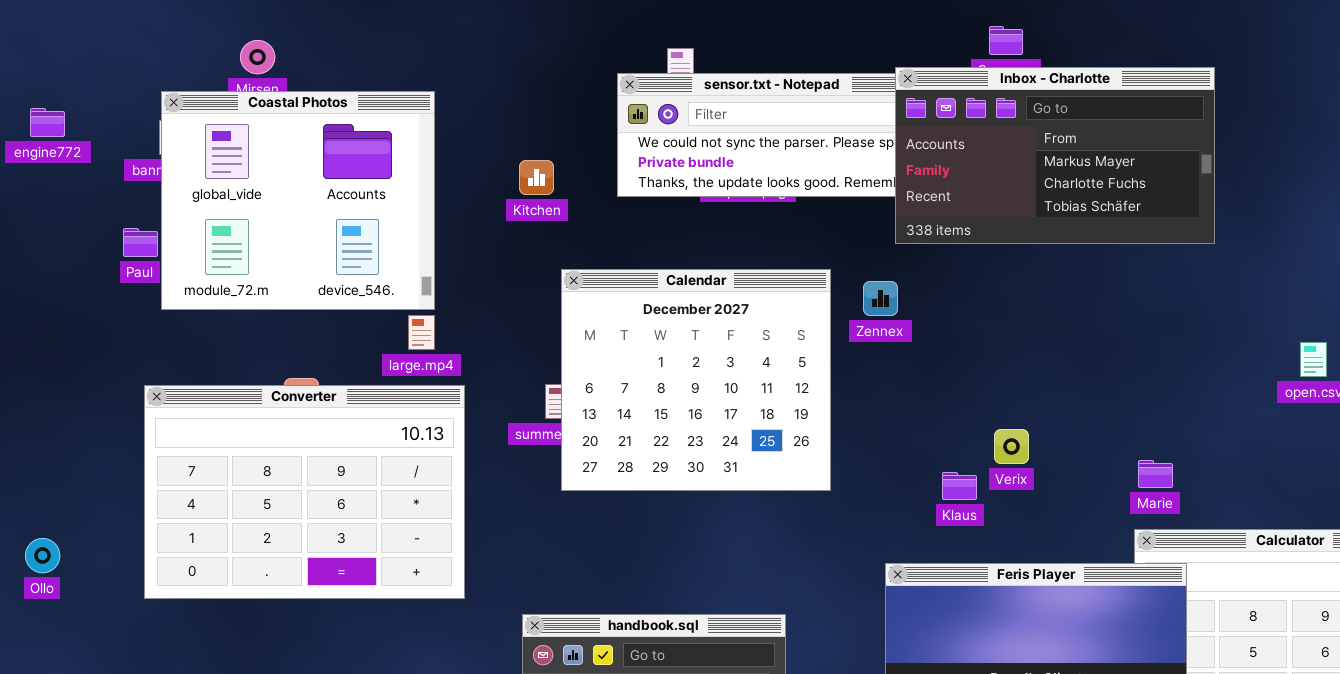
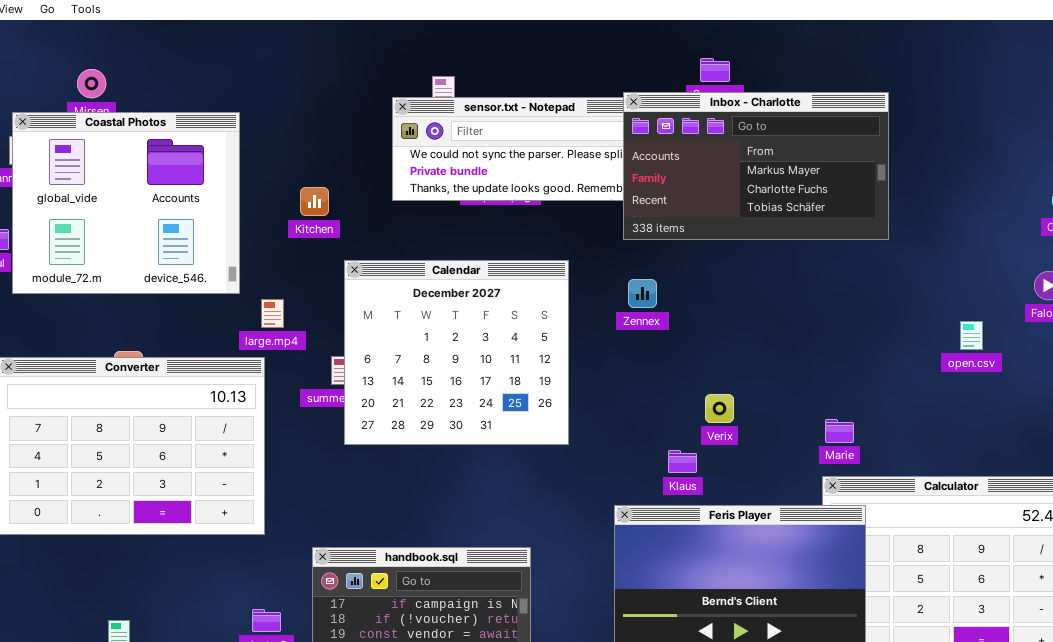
Kitchen: [519,160,554,195] -> [300,187,329,216], moved
Zennex: [863,281,898,316] -> [628,279,657,308], moved
large.mp4: [408,315,435,350] -> [261,299,284,328], moved
Klaus: [942,472,977,500] -> [668,450,697,473], moved

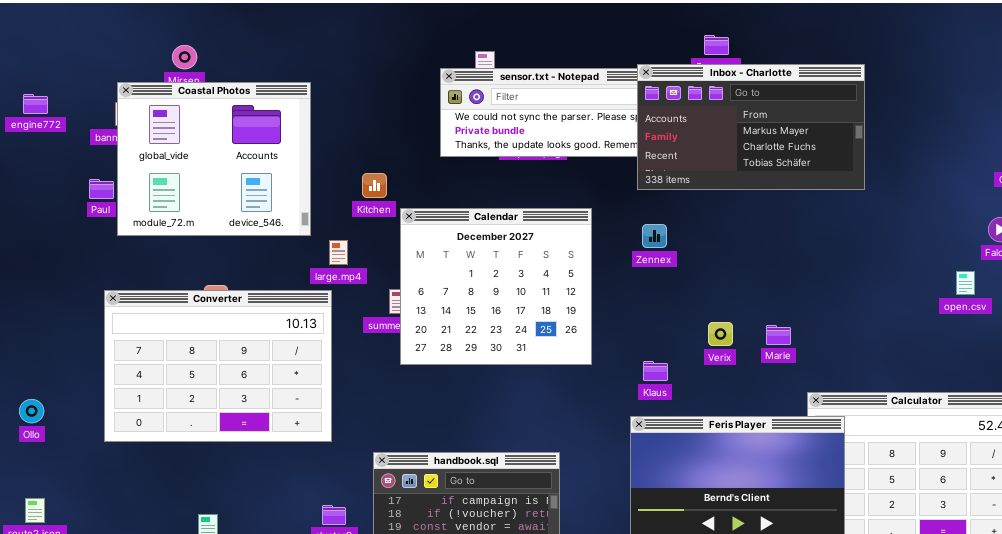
Kitchen: [300,187,329,216] -> [362,173,387,198], moved
open.csv: [960,321,983,350] -> [956,271,975,295], moved
Marie: [825,419,854,443] -> [766,325,791,345], moved
Klaus: [668,450,697,473] -> [643,361,668,381], moved

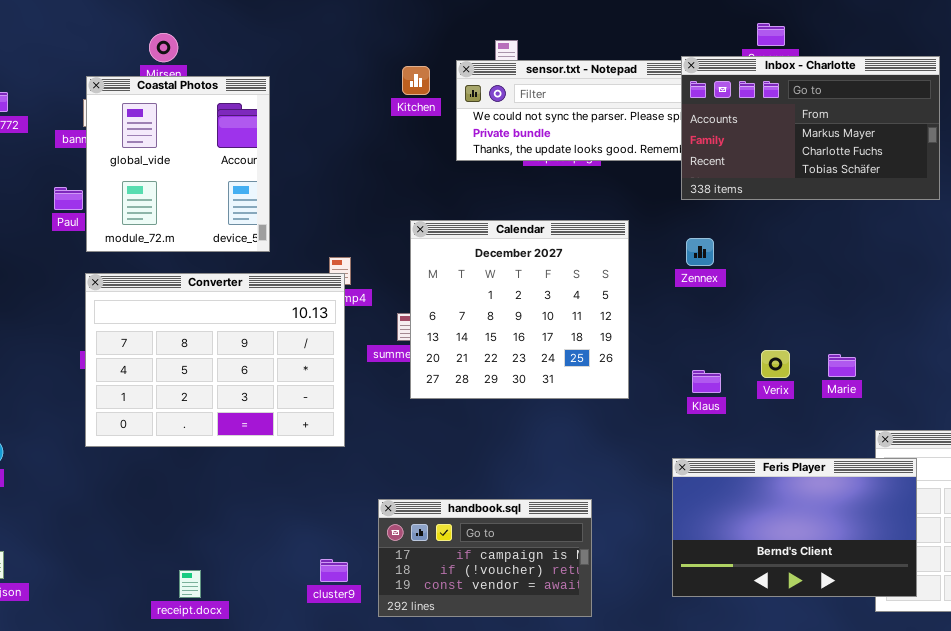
Coastal Photos: [117,82,311,236] -> [86,76,270,252], resized
Kitchen: [362,173,387,198] -> [402,66,430,95], moved
Converter: [104,290,332,442] -> [85,273,345,447], moved
Klaus: [643,361,668,381] -> [692,370,721,393], moved

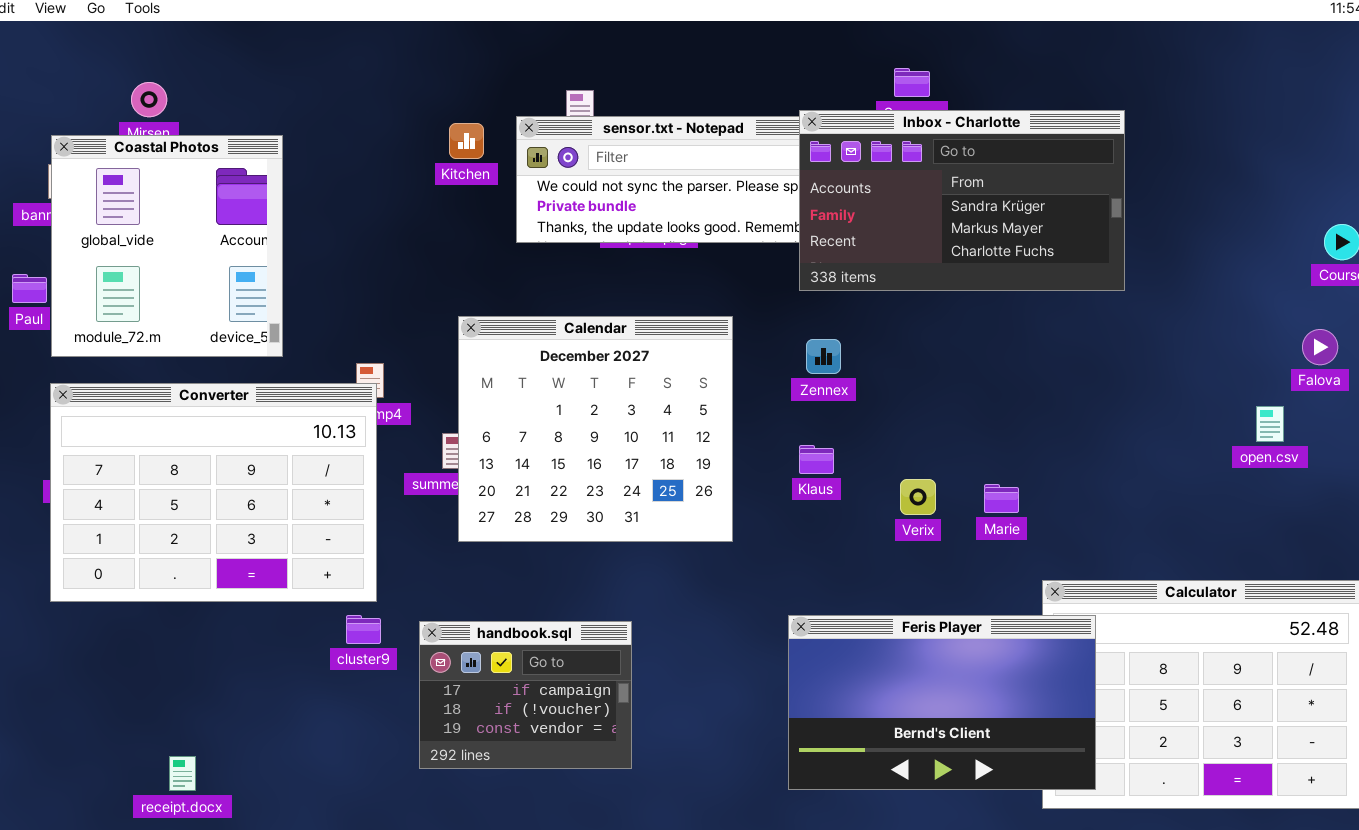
Inbox - Charlotte: [681,56,940,200] -> [799,110,1125,291], scrolled up 1 row
Klaus: [692,370,721,393] -> [799,445,834,474], moved
handbook.sql: [378,499,592,617] -> [419,621,632,769], moved, resized
cluster9: [320,559,348,582] -> [346,615,381,644], moved

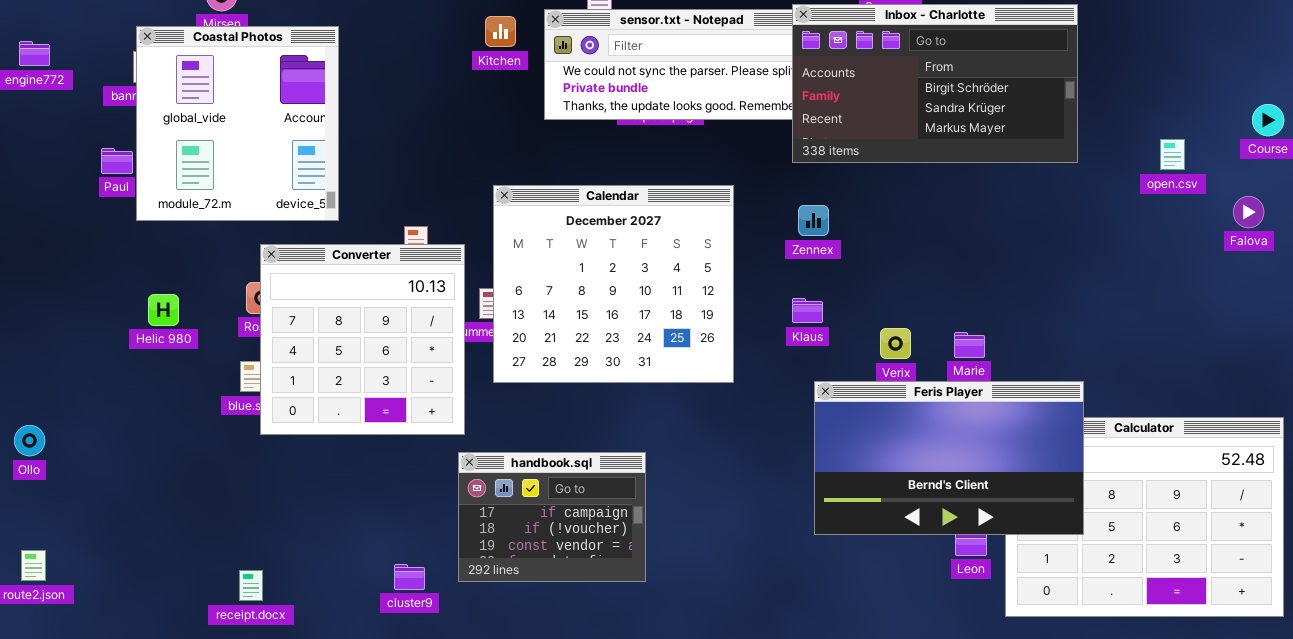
Inbox - Charlotte: [799,110,1125,291] -> [792,4,1078,163], scrolled up 1 row
Converter: [50,383,377,602] -> [260,244,465,435], moved, resized
open.csv: [1256,406,1284,442] -> [1160,139,1185,170], moved
cluster9: [346,615,381,644] -> [394,564,425,590], moved
Feris Player: [788,615,1096,790] -> [814,381,1084,535], moved

